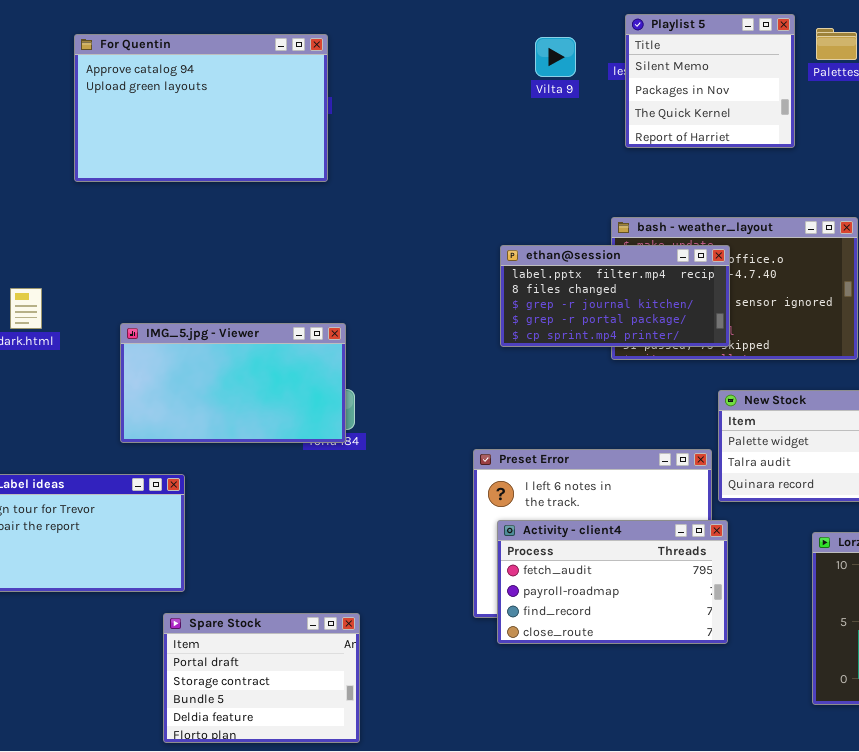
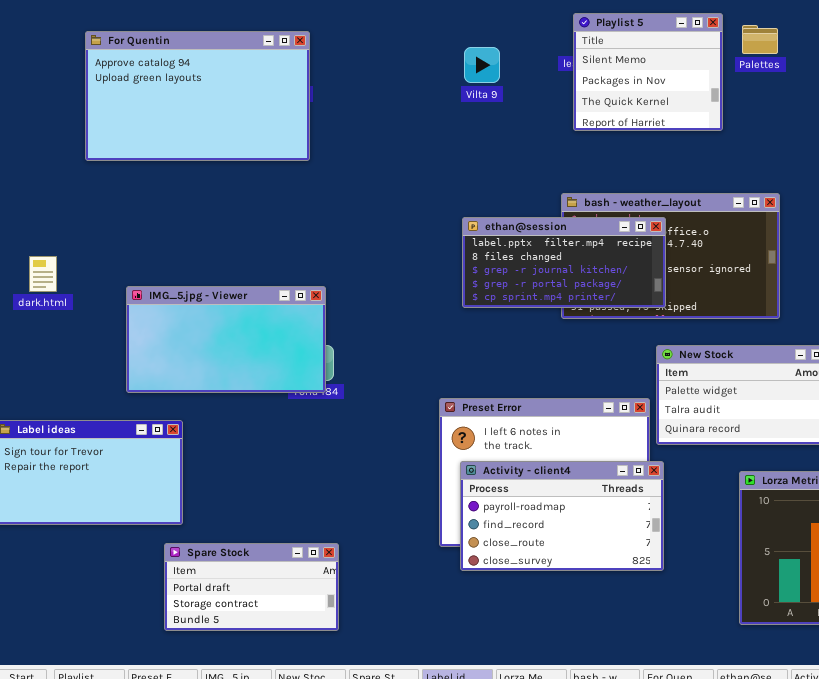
Vilta 9: [535,37,576,77] -> [464,47,500,83], moved
Activity - client4: [497,520,728,644] -> [460,461,664,571], scrolled down 1 row
Spare Stock: [163,613,360,743] -> [164,543,339,631], resized

